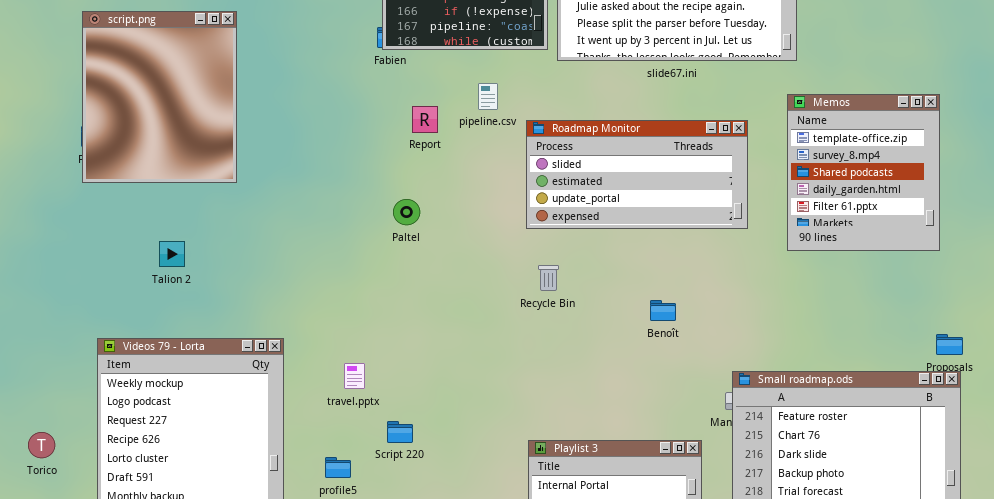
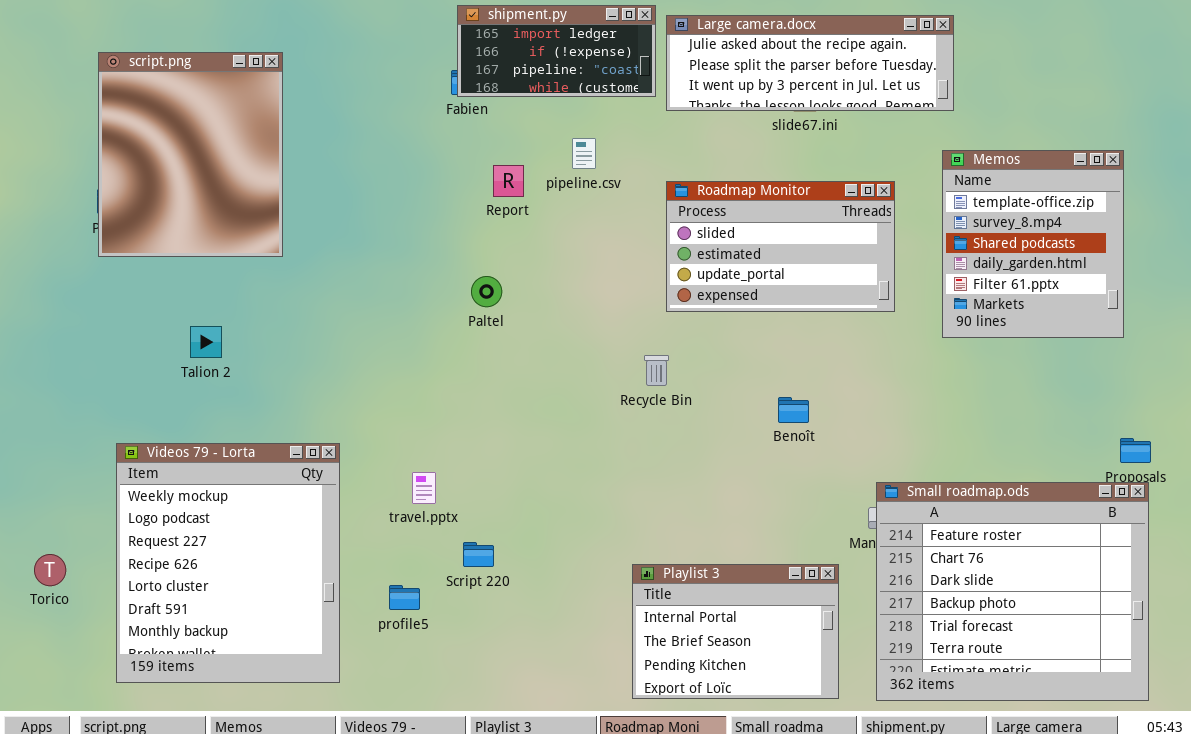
Roadmap Monitor: [526,120,748,229] -> [666,181,895,312], resized

